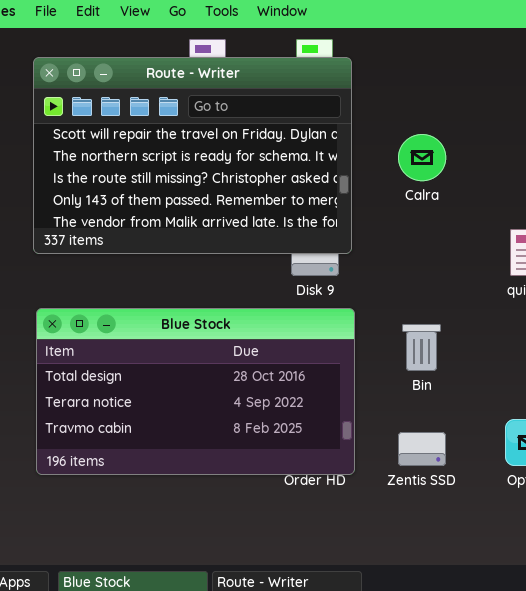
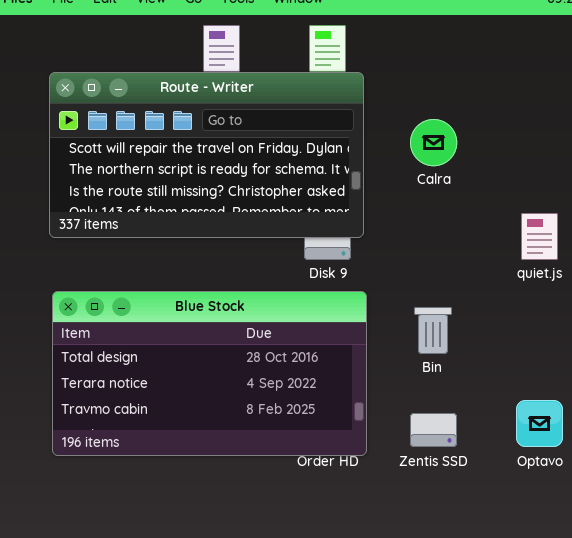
Route - Writer: [33,57,352,254] -> [49,72,364,238], resized

